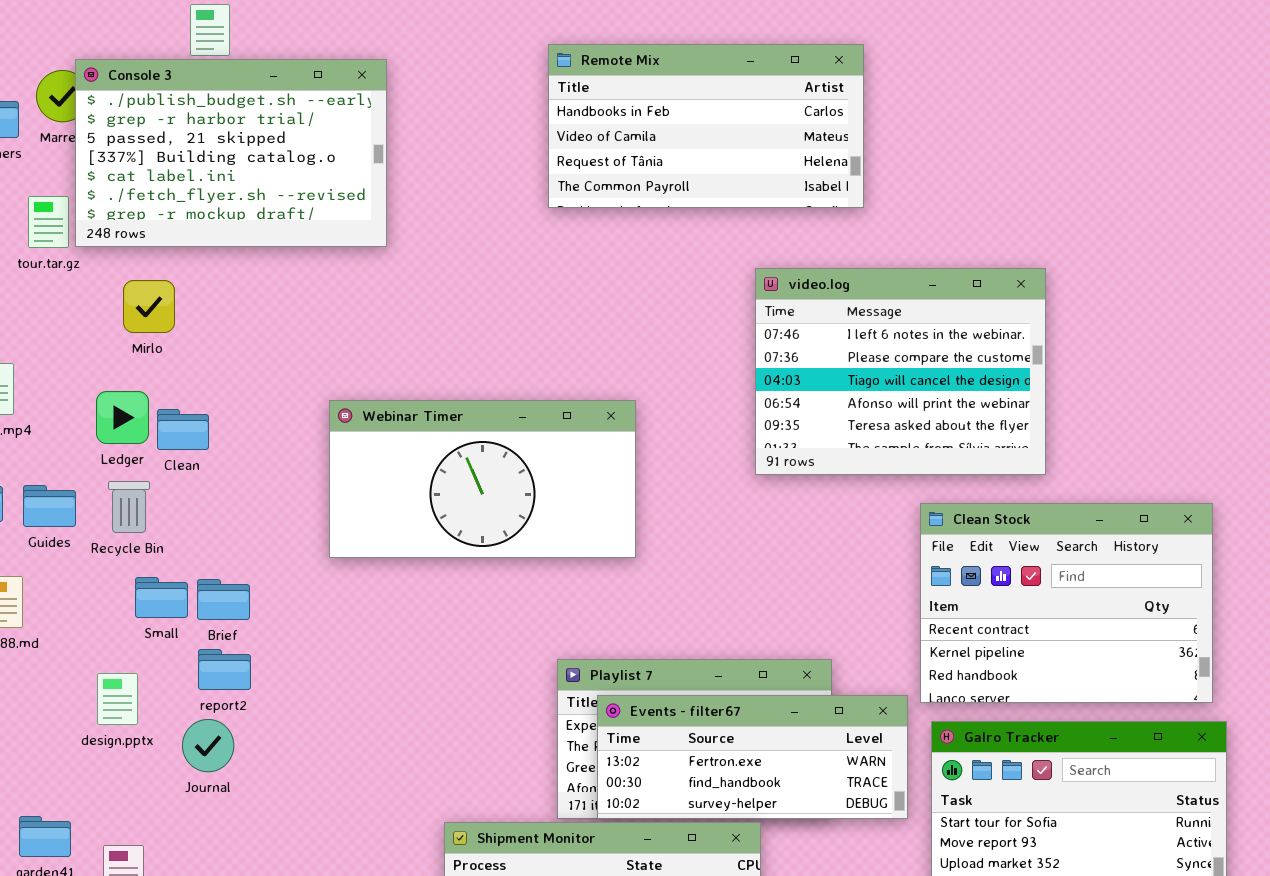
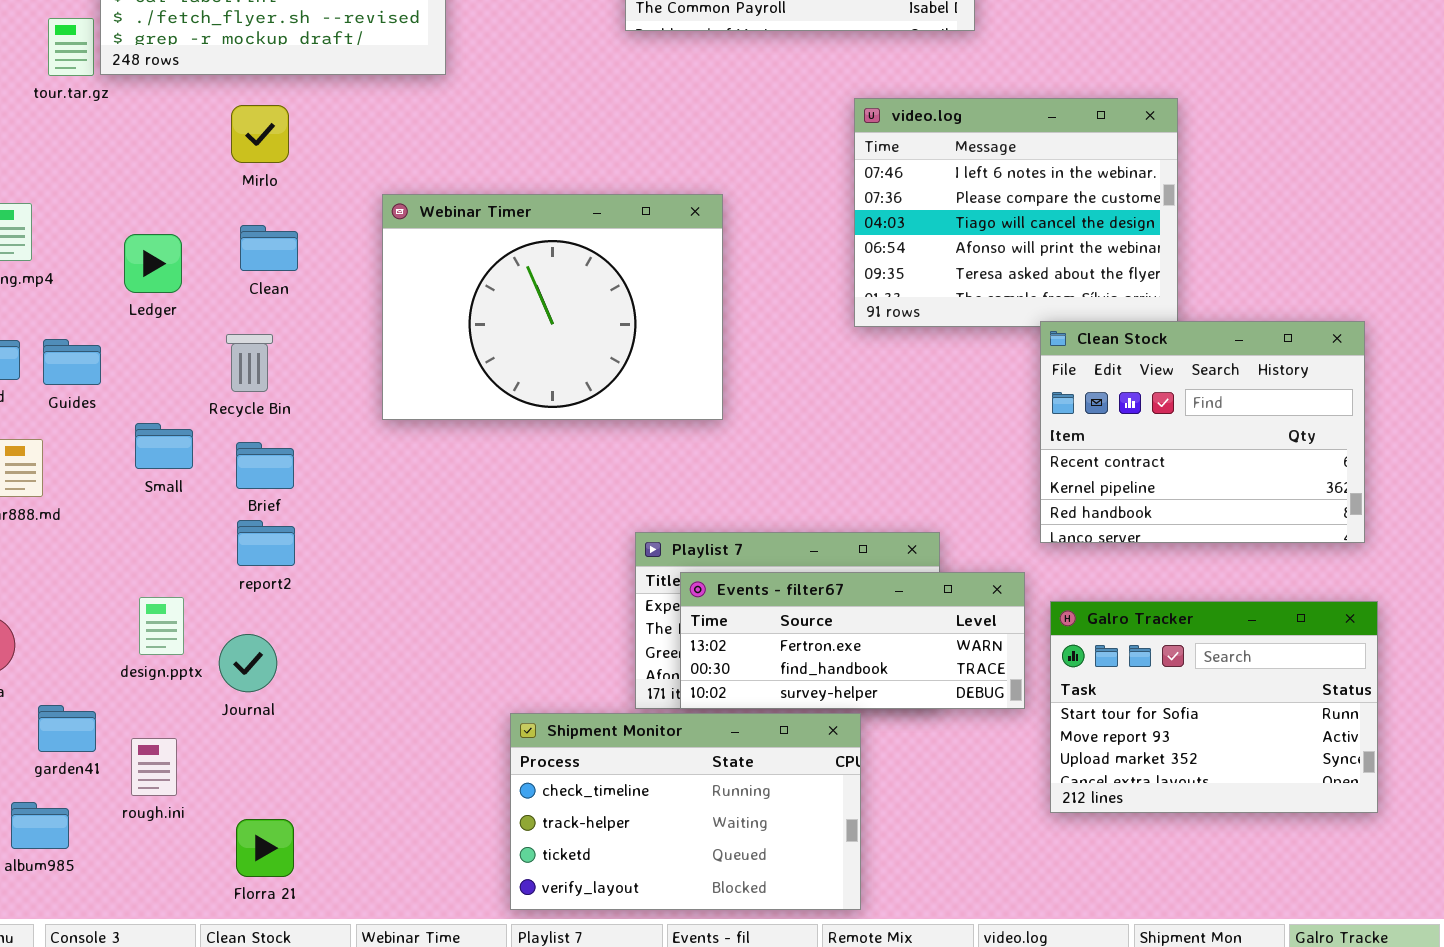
Mirlo: [123,280,175,333] -> [231,105,289,163], moved
Webinar Timer: [329,400,636,558] -> [382,194,723,420], resized
Clean: [157,409,209,450] -> [240,225,298,271], moved
Recycle Bin: [108,481,150,533] -> [226,334,273,392], moved
Clean Stock: [920,503,1213,703] -> [1040,321,1365,543], moved
Small: [135,577,188,618] -> [135,423,193,469], moved
design.pptx: [97,673,138,725] -> [139,597,184,655], moved
Journal: [182,719,234,772] -> [219,634,277,692], moved

